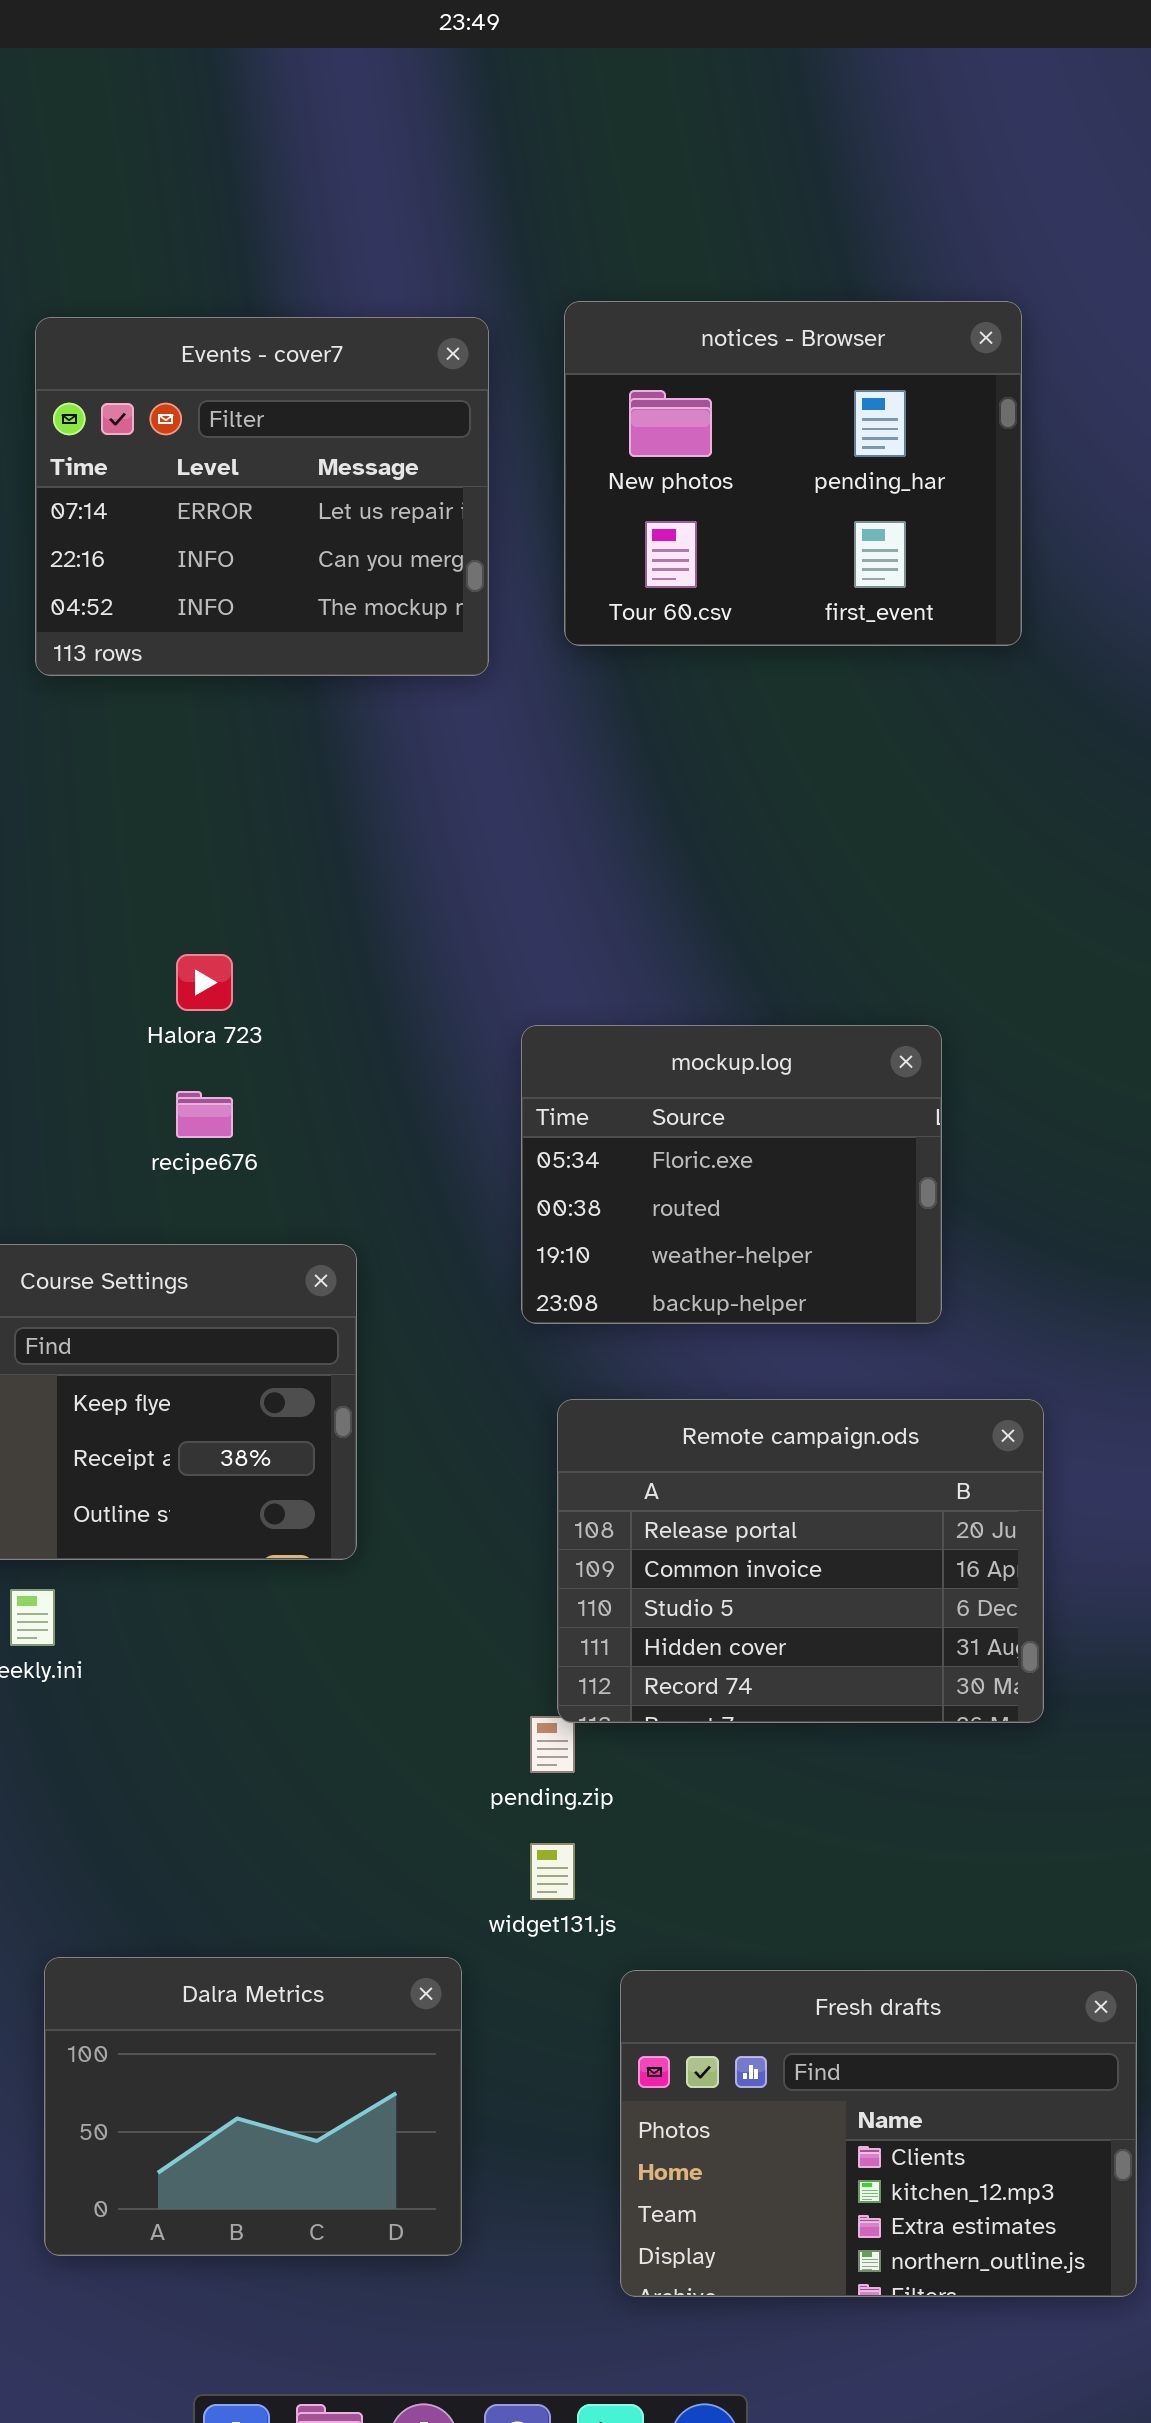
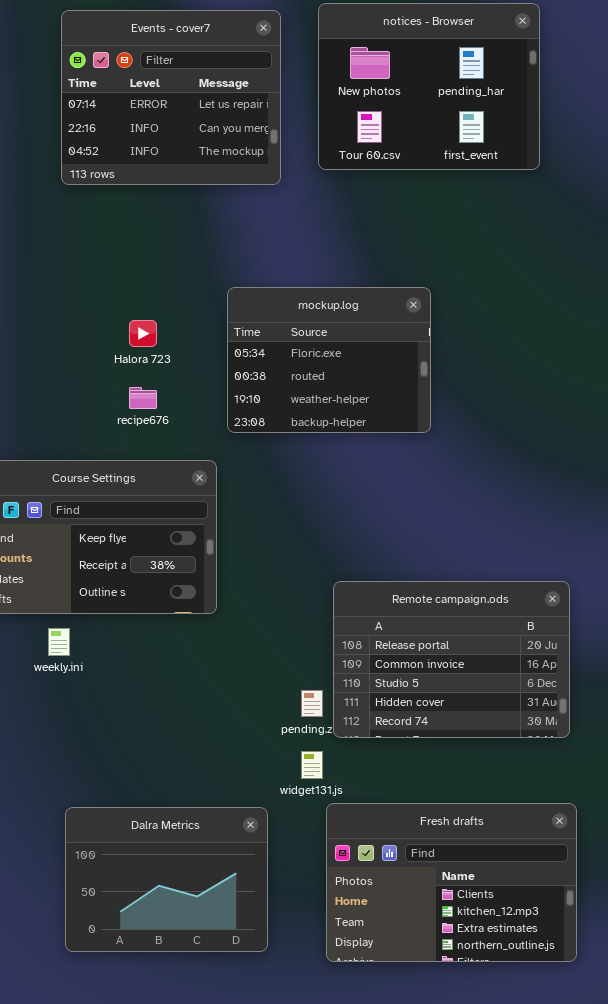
mockup.log: [521,1025,942,1324] -> [227,287,431,433], moved
Remote campaign.ods: [557,1399,1044,1723] -> [333,581,570,738], moved
Fresh drafts: [620,1970,1137,2297] -> [326,803,577,962], moved

